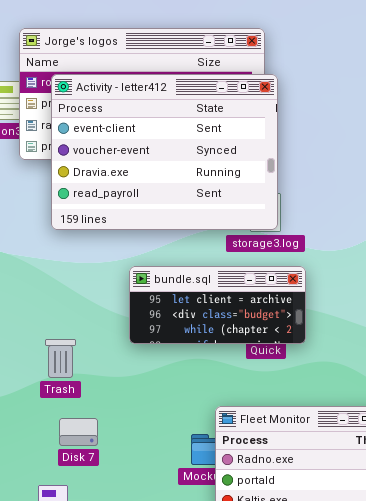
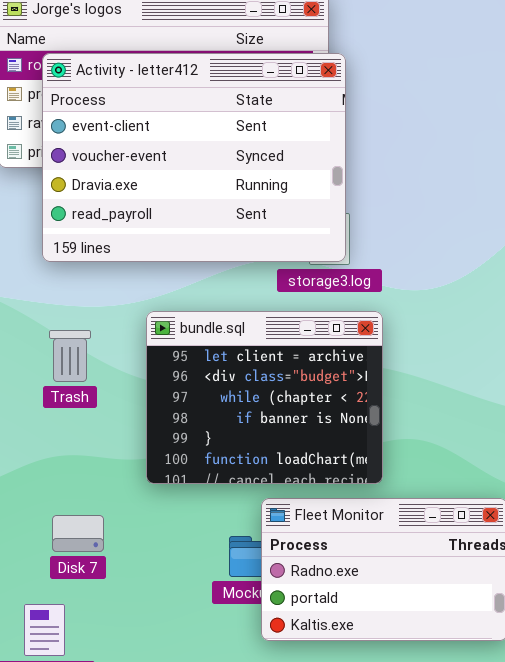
bundle.sql: [129,266,306,344] -> [146,311,383,484], resized
Trash: [45,339,76,378] -> [49,330,91,382], moved

